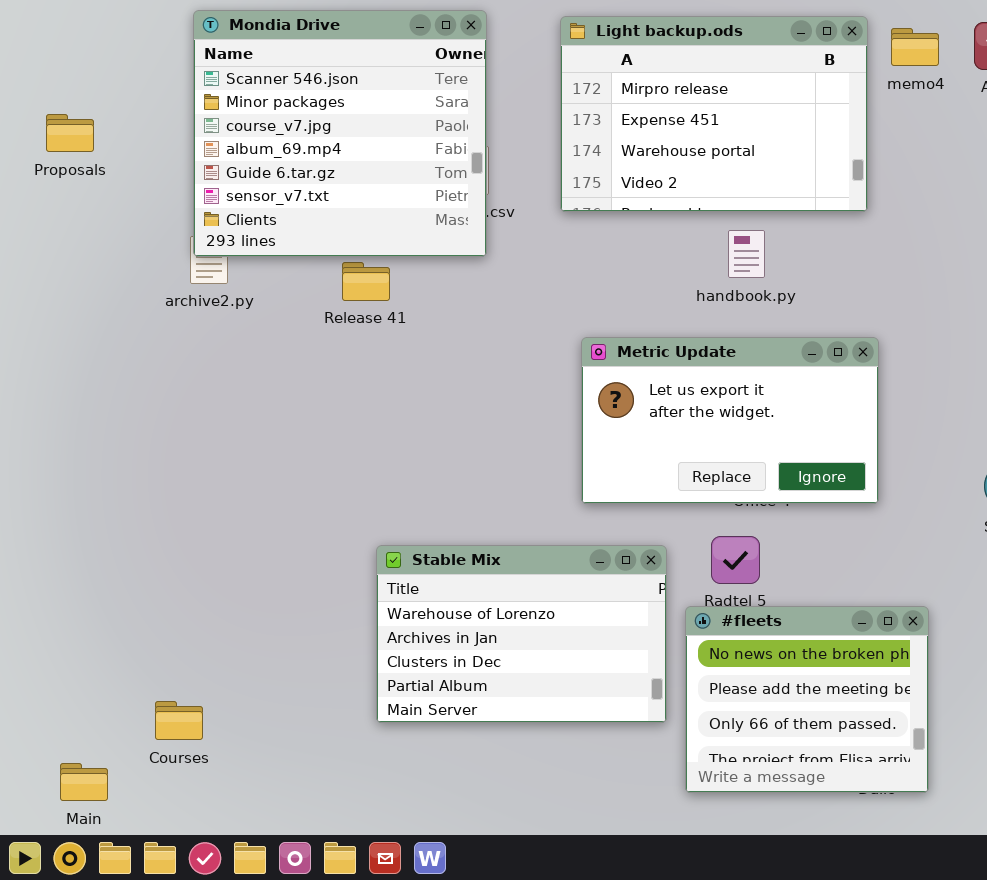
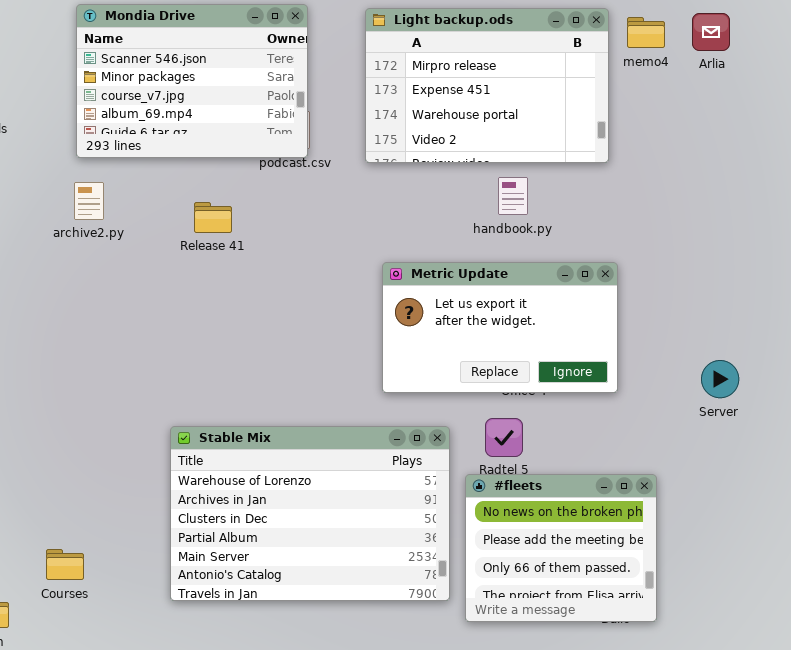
Mondia Drive: [193,10,487,257] -> [76,4,308,158], resized
Stable Mix: [376,545,667,723] -> [170,426,450,601], resized

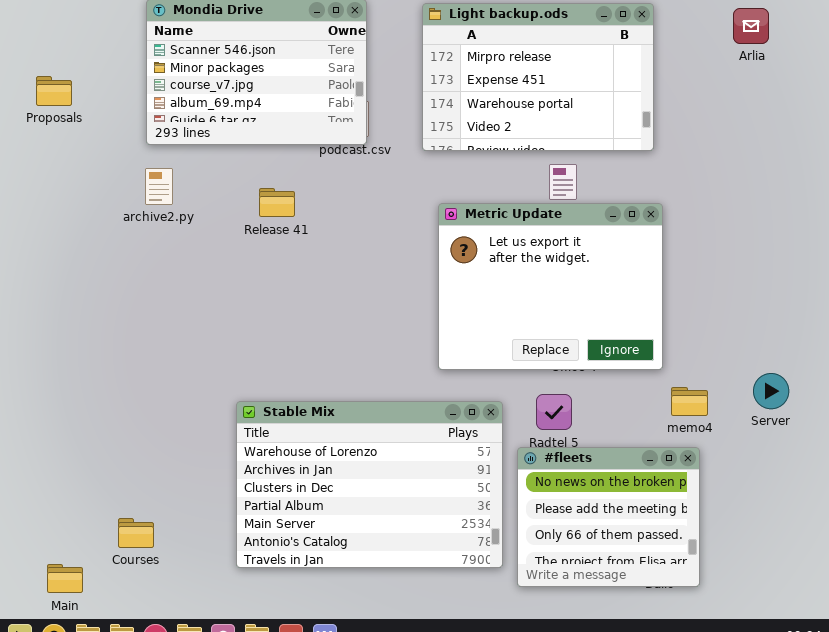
memo4: [627,17,665,48] -> [671,387,708,416], moved
Metric Update: [382,262,618,393] -> [438,203,663,370], resized
Server: [701,360,739,398] -> [753,373,789,409], moved

